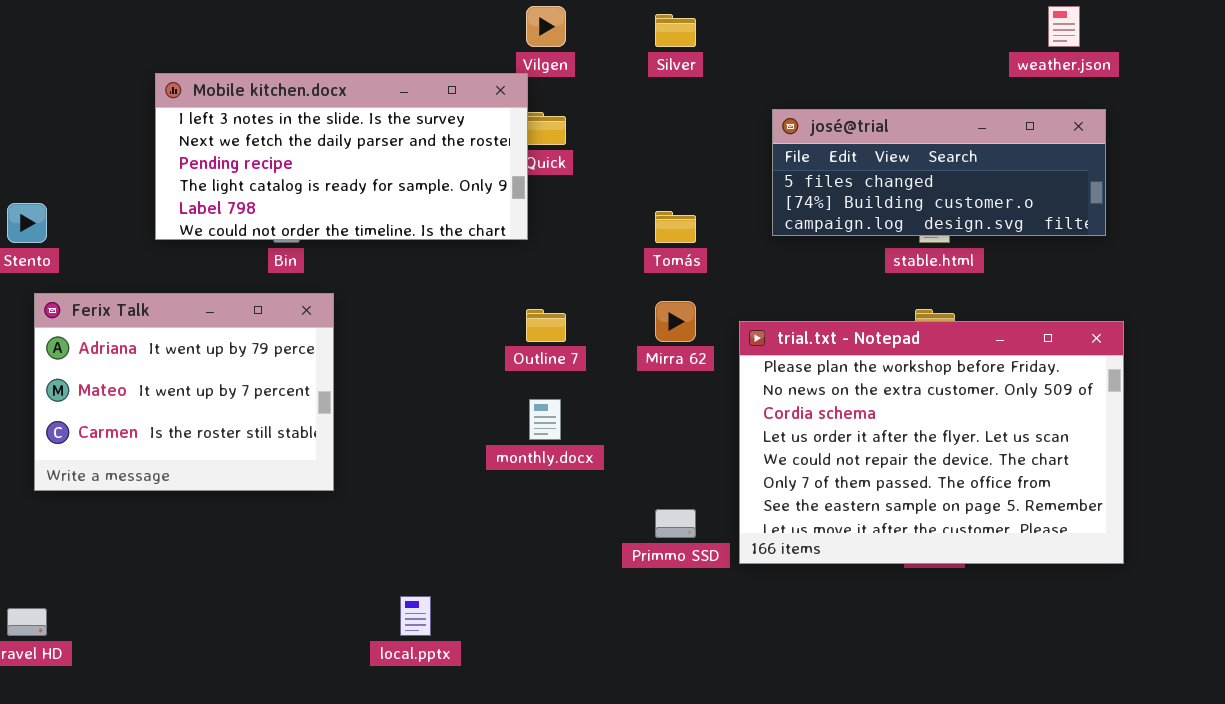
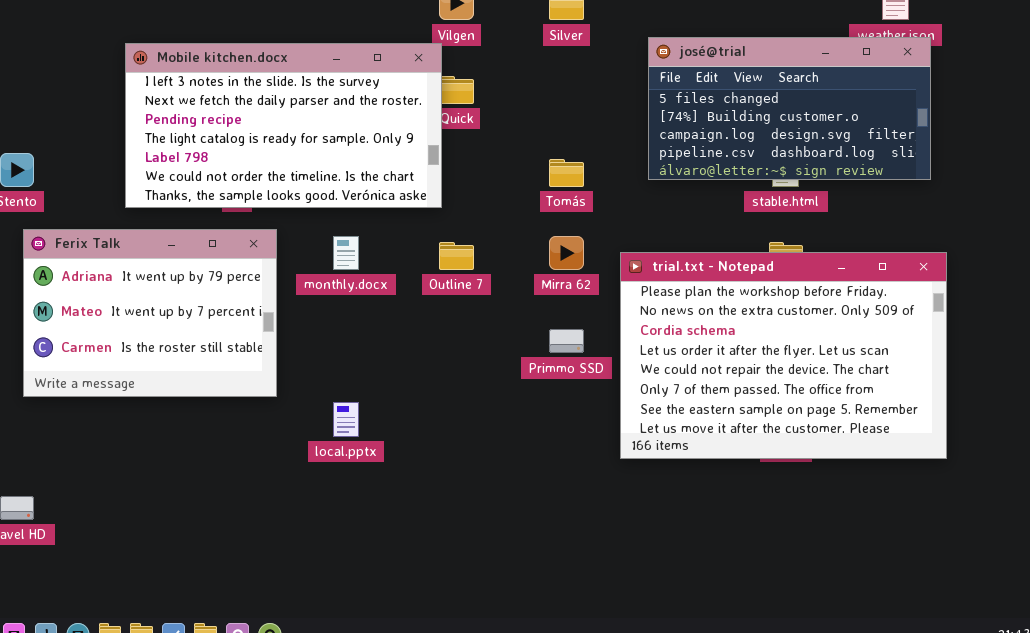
Mobile kitchen.docx: [155,73,528,240] -> [125,43,442,208], resized
josé@trial: [772,109,1106,236] -> [648,37,931,180], resized
monthly.docx: [529,399,561,440] -> [333,236,359,270], moved
Primmo SSD: [655,509,696,538] -> [549,329,584,353], moved
local.pptx: [400,596,431,636] -> [333,402,359,437], moved

